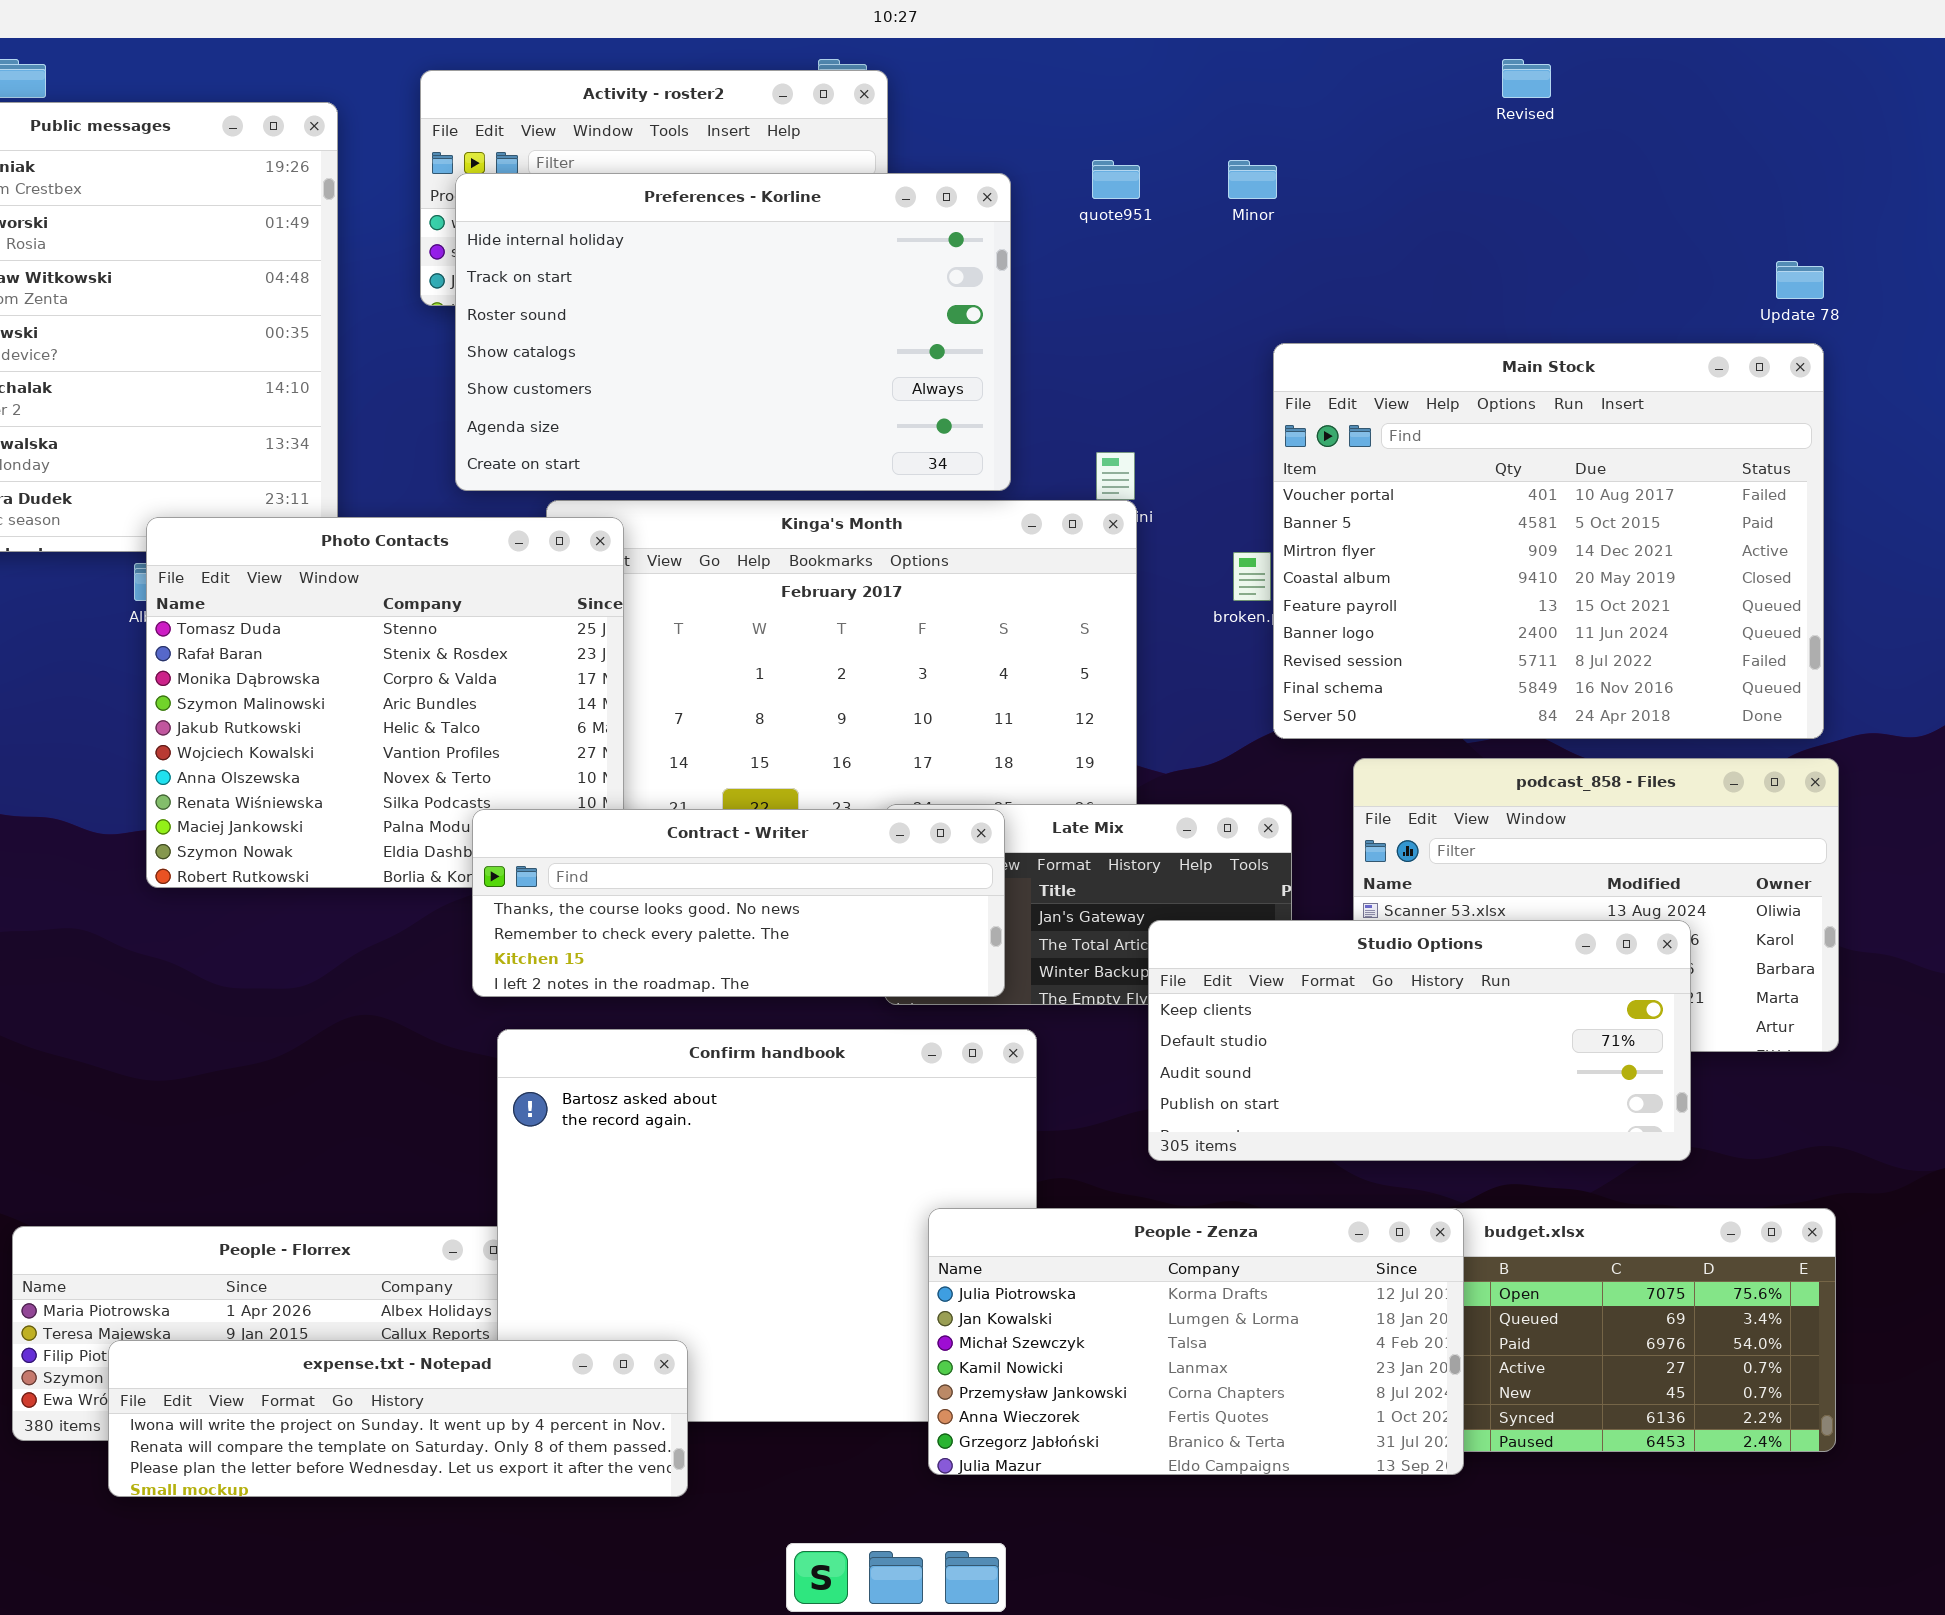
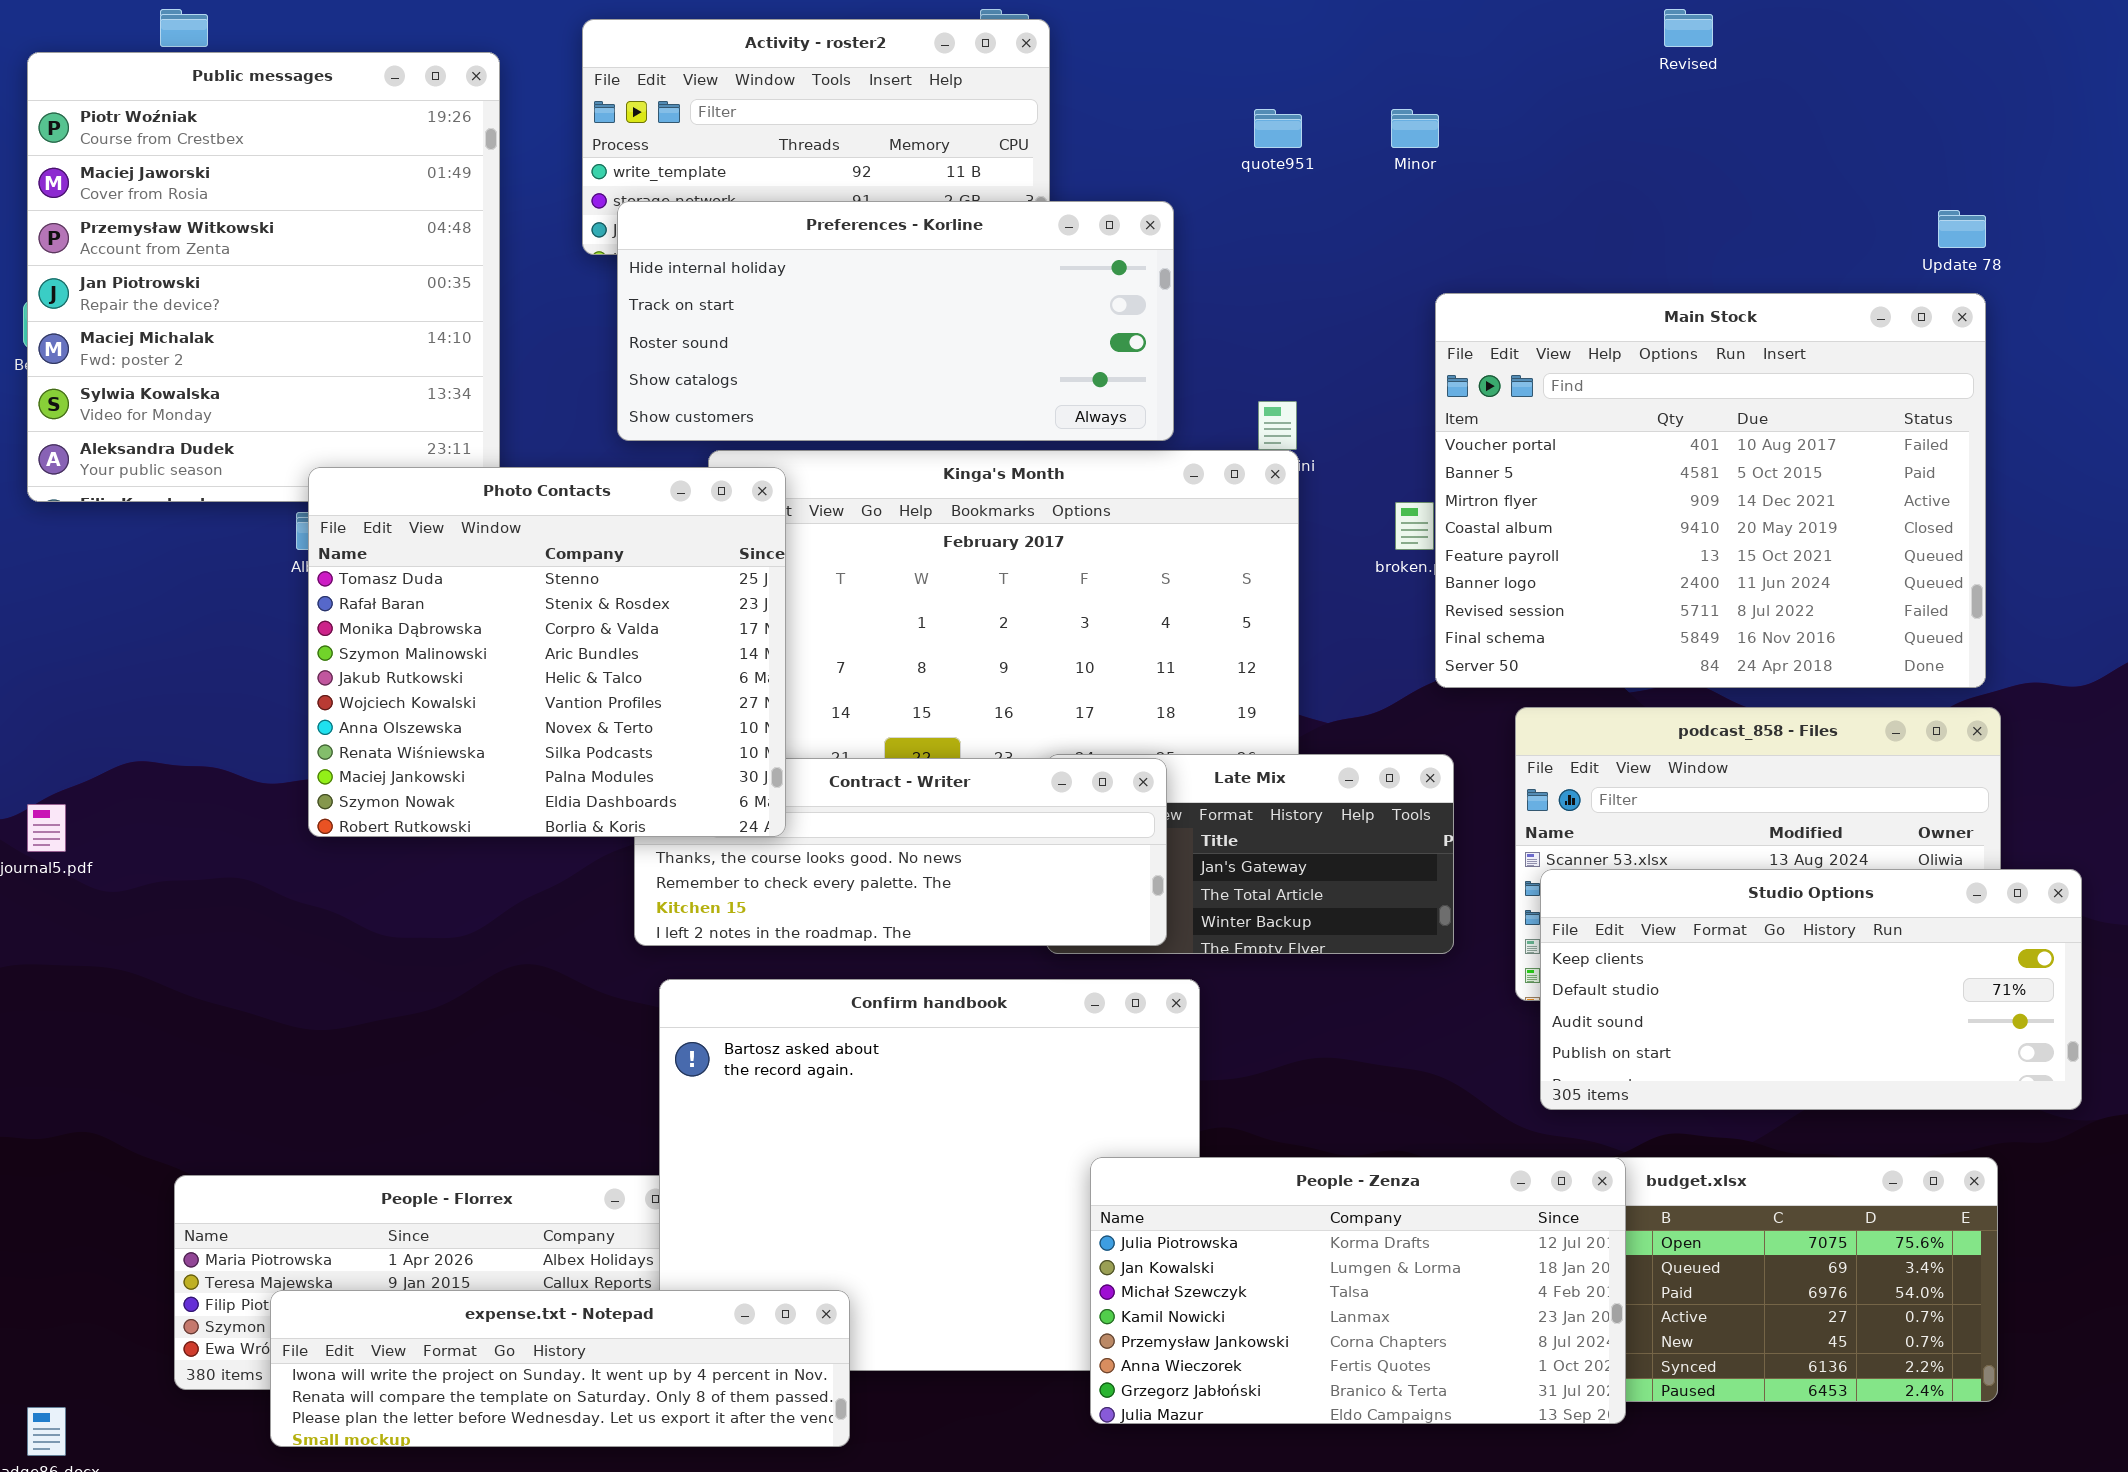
Preferences - Korline: [455,173,1011,491] -> [617,201,1174,441], resized
Photo Contacts: [146,517,624,888] -> [308,467,786,837], raised
Studio Options: [1148,920,1691,1161] -> [1540,869,2082,1110], moved

